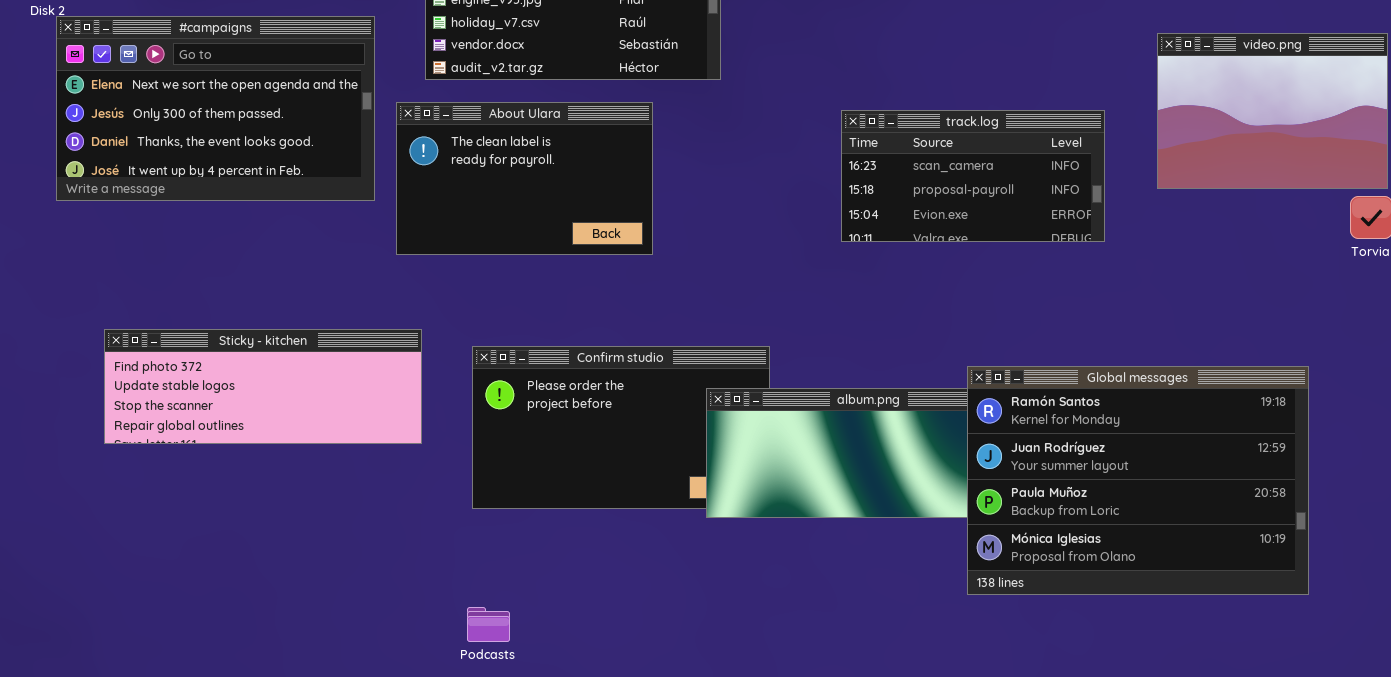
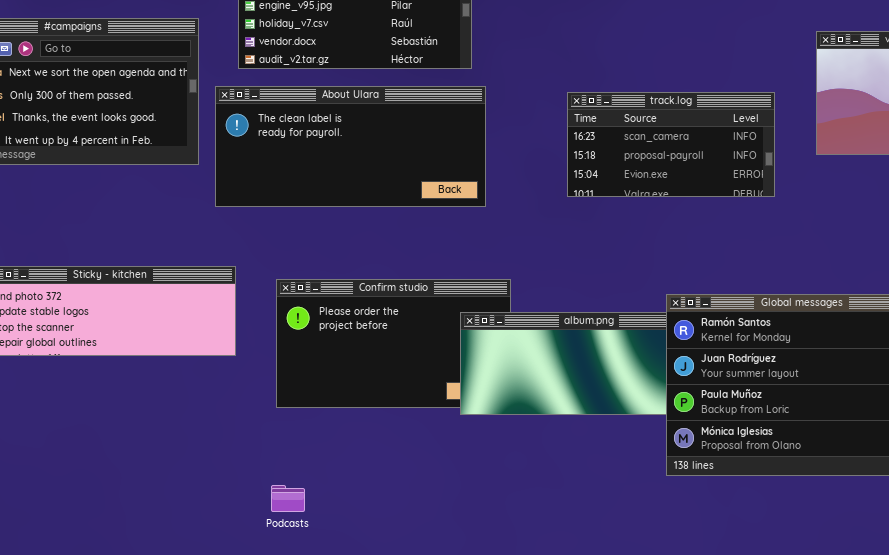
About Ulara: [396,102,653,255] -> [215,86,486,207], resized

